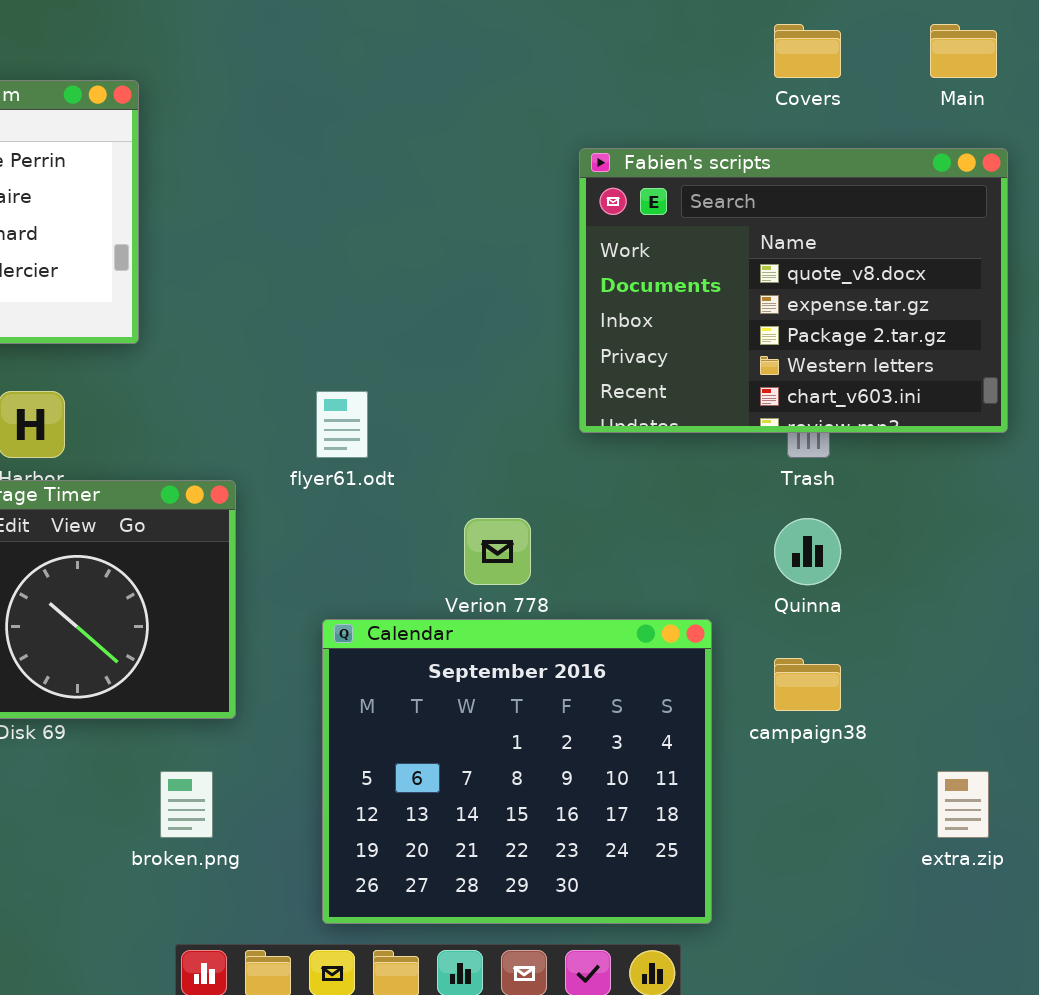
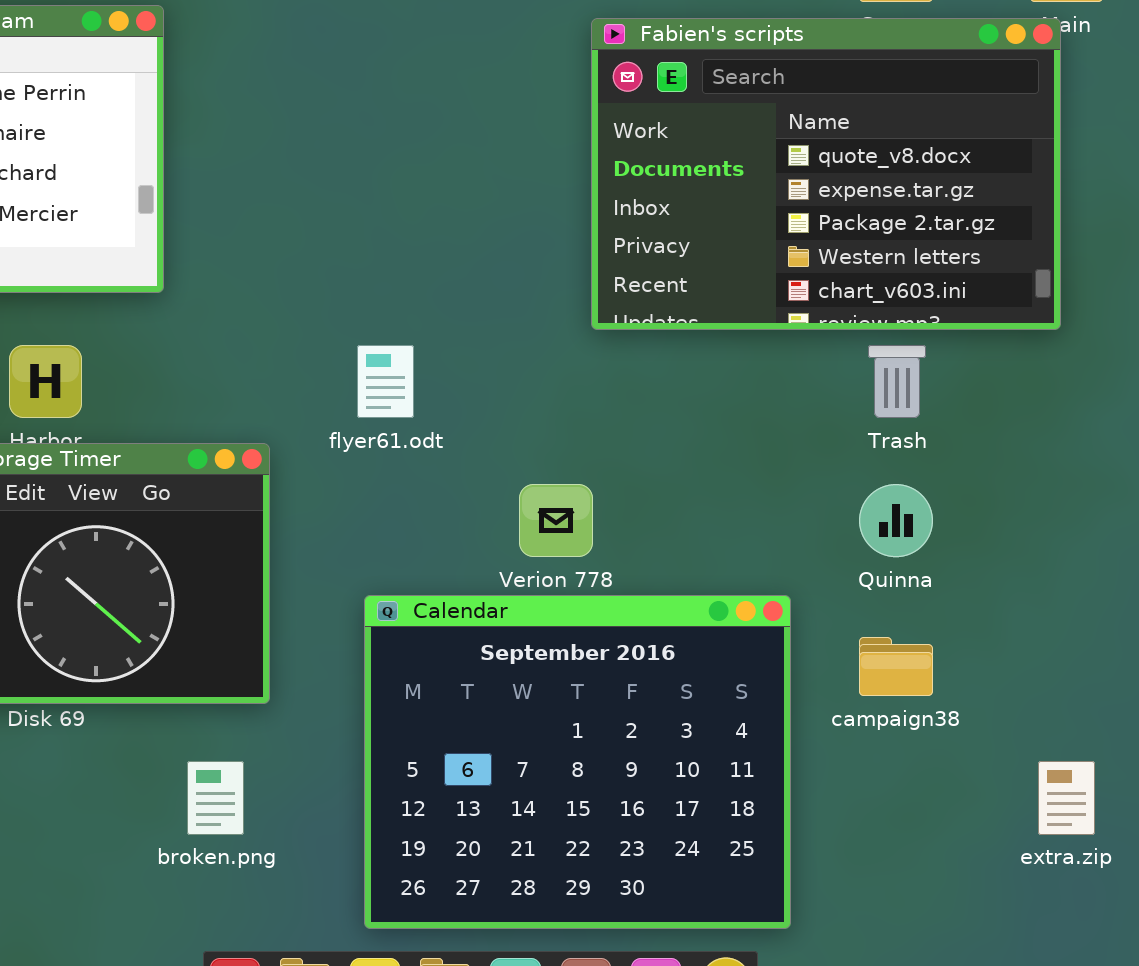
Fabien's scripts: [579,148,1008,433] -> [591,18,1061,330], moved

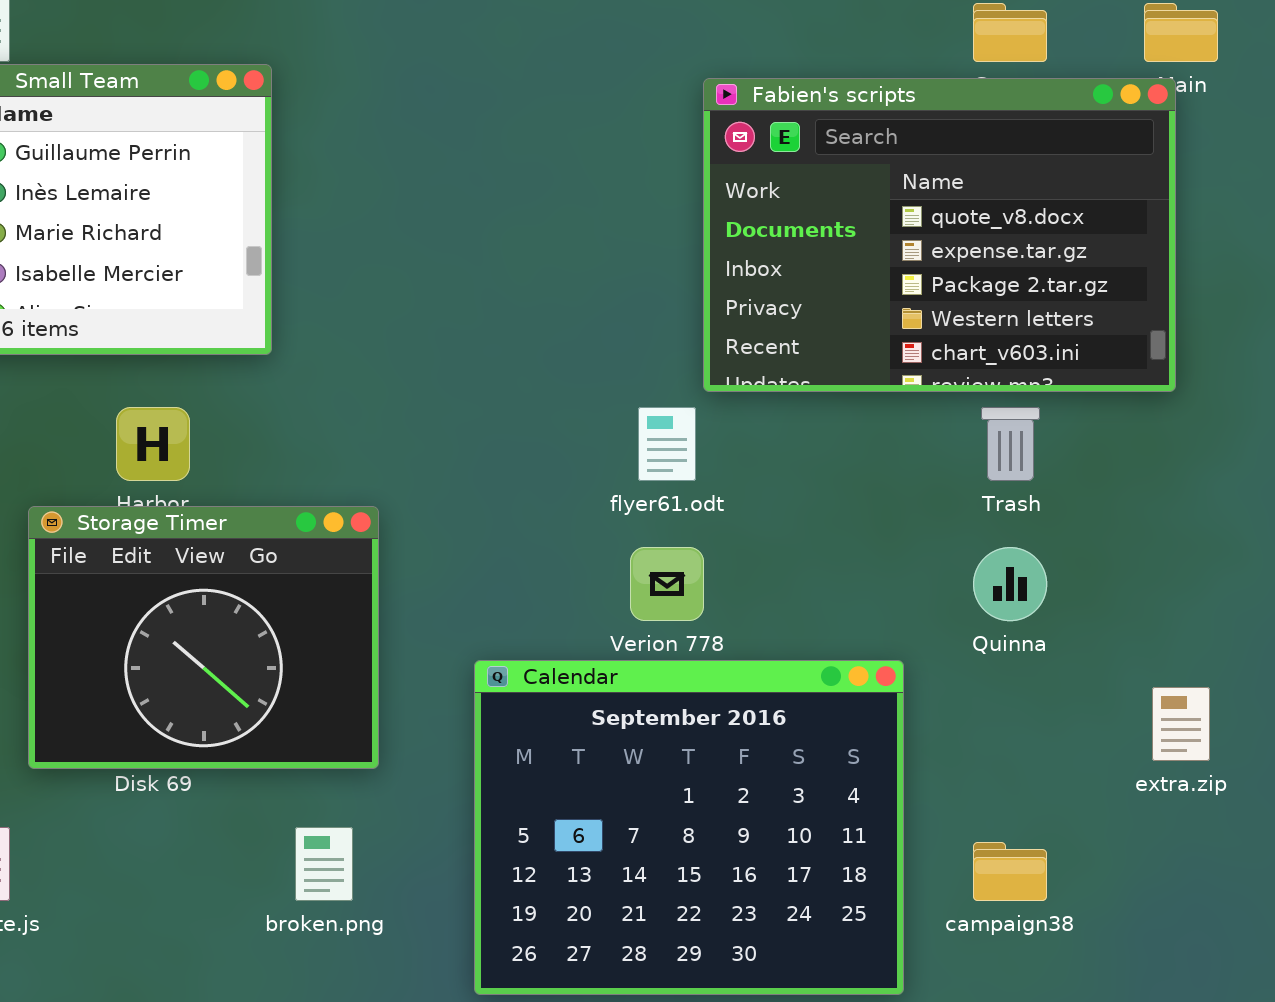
flyer61.odt: [357,345,414,418] -> [638,407,696,481], moved
campaign38: [859,637,933,696] -> [973,842,1047,901], moved
extra.zip: [1038,761,1095,835] -> [1152,687,1210,761], moved

